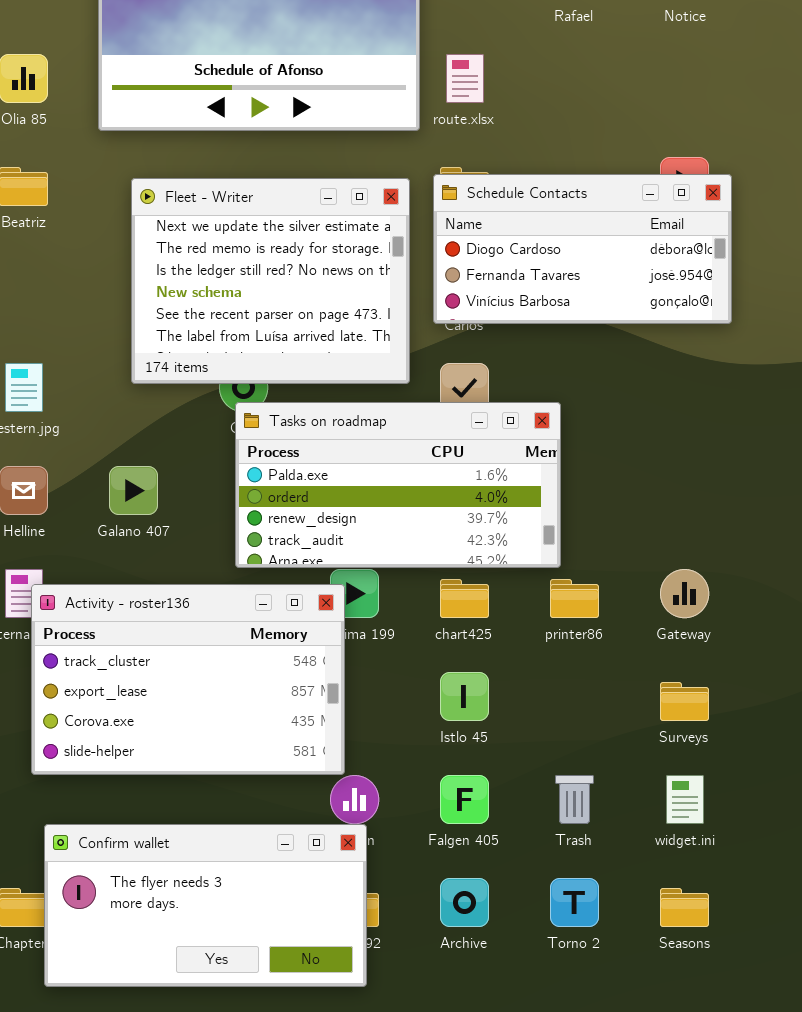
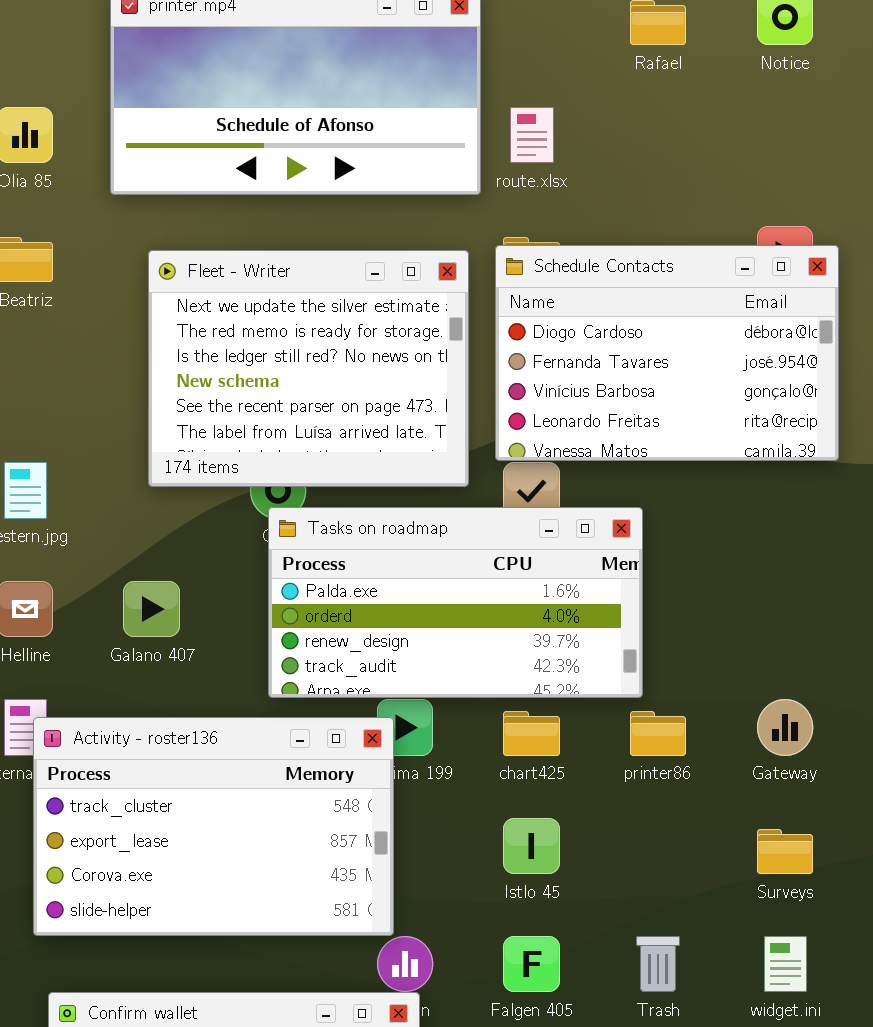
Schedule Contacts: [433,174,732,324] -> [495,245,839,461], resized

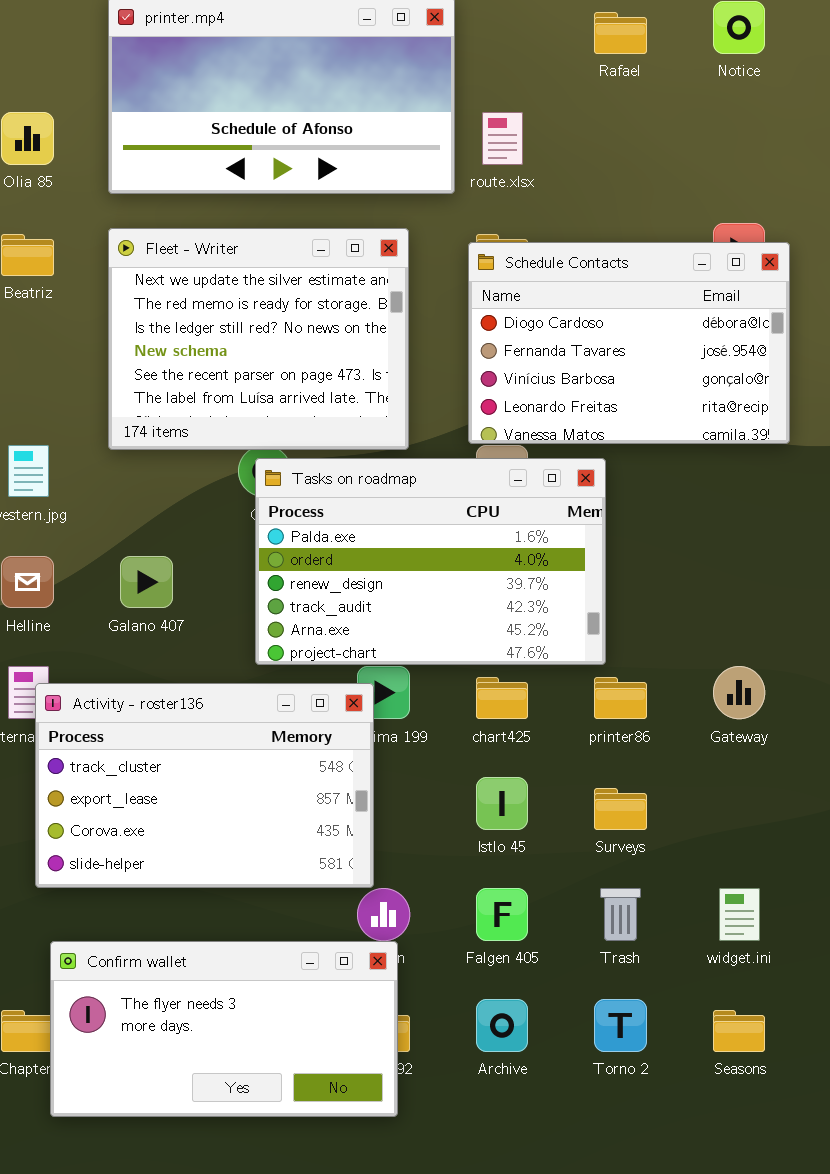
Fleet - Writer: [148,250,469,487] -> [108,228,409,450], moved
Tasks on roadmap: [268,507,643,698] -> [255,458,606,665], resized
Surveys: [757,829,813,874] -> [594,788,647,830], moved

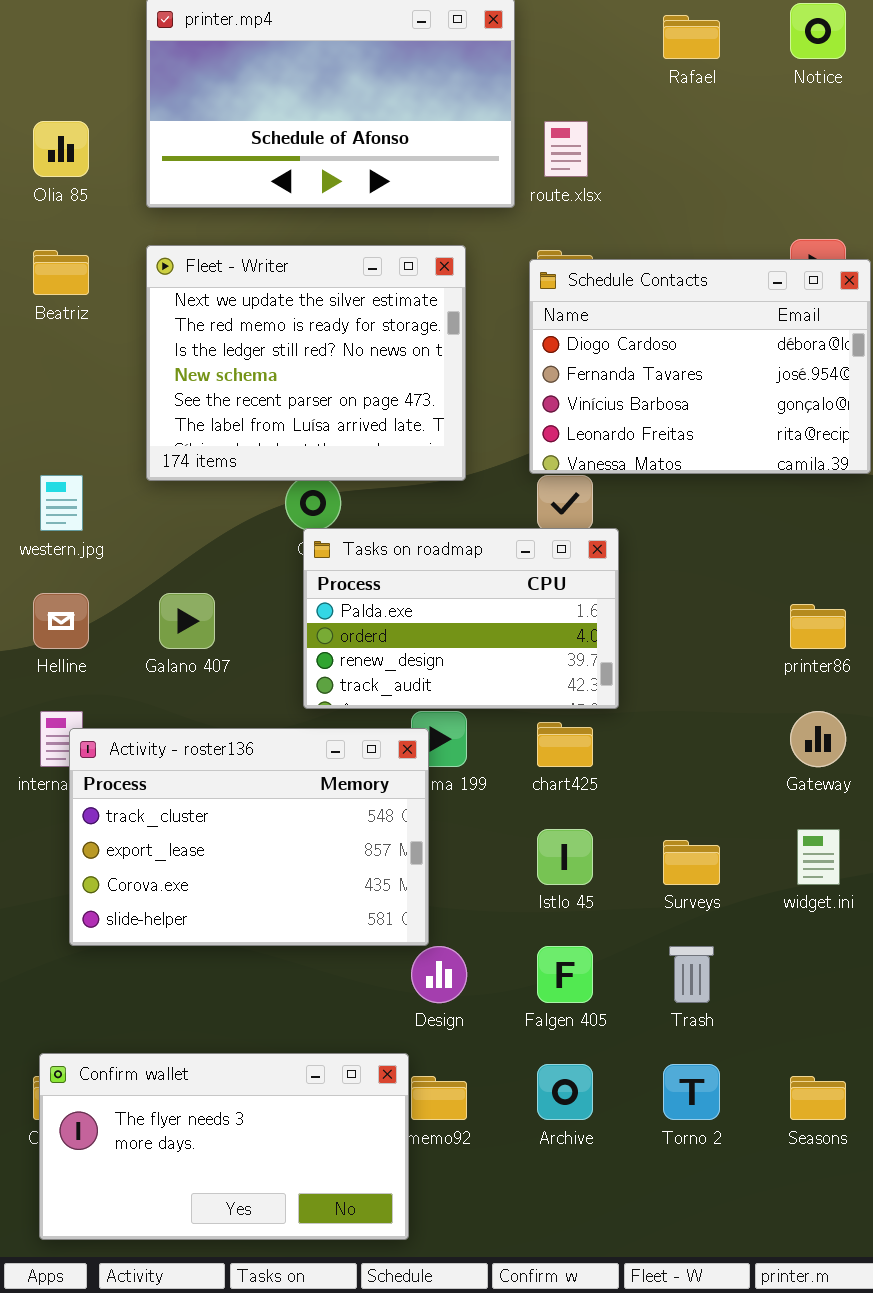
Tasks on roadmap: [255,458,606,665] -> [303,528,619,709], resized
printer86: [594,677,647,719] -> [790,604,846,649], moved
widget.ini: [719,888,760,941] -> [797,829,840,885], moved
Confirm wallet: [50,941,398,1117] -> [39,1053,409,1240], moved

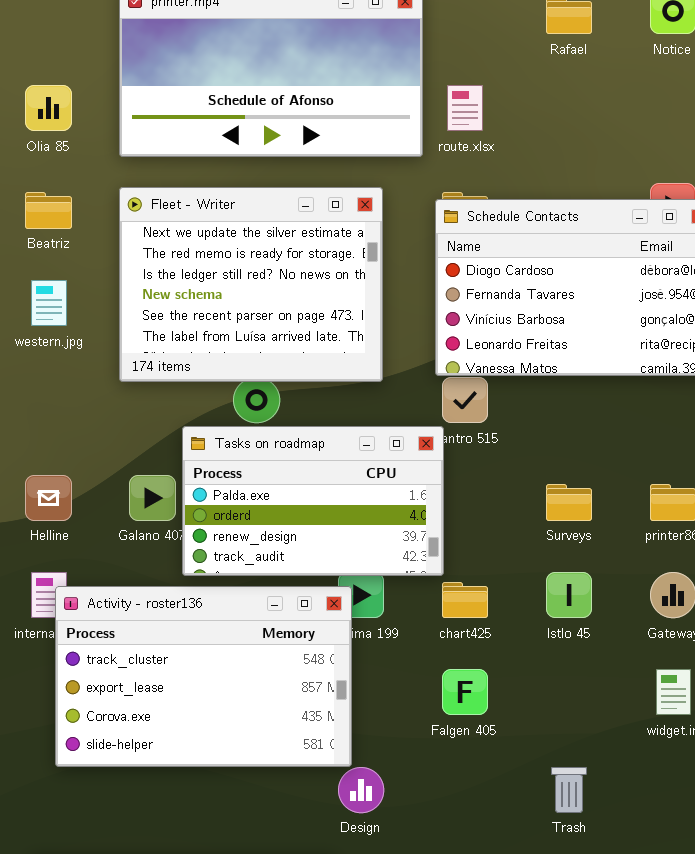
western.jpg: [40,475,83,531] -> [31,280,67,326], moved
Tasks on roadmap: [303,528,619,709] -> [182,426,444,576], moved
Istlo 45: [537,829,593,885] -> [546,572,592,618], moved
Surveys: [663,840,720,885] -> [546,484,592,521], moved
Falgen 405: [537,946,593,1003] -> [442,669,488,715], moved

